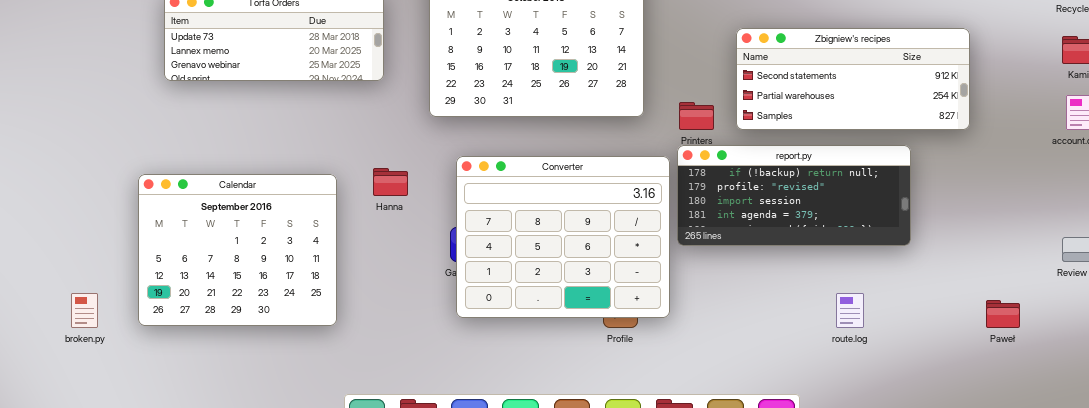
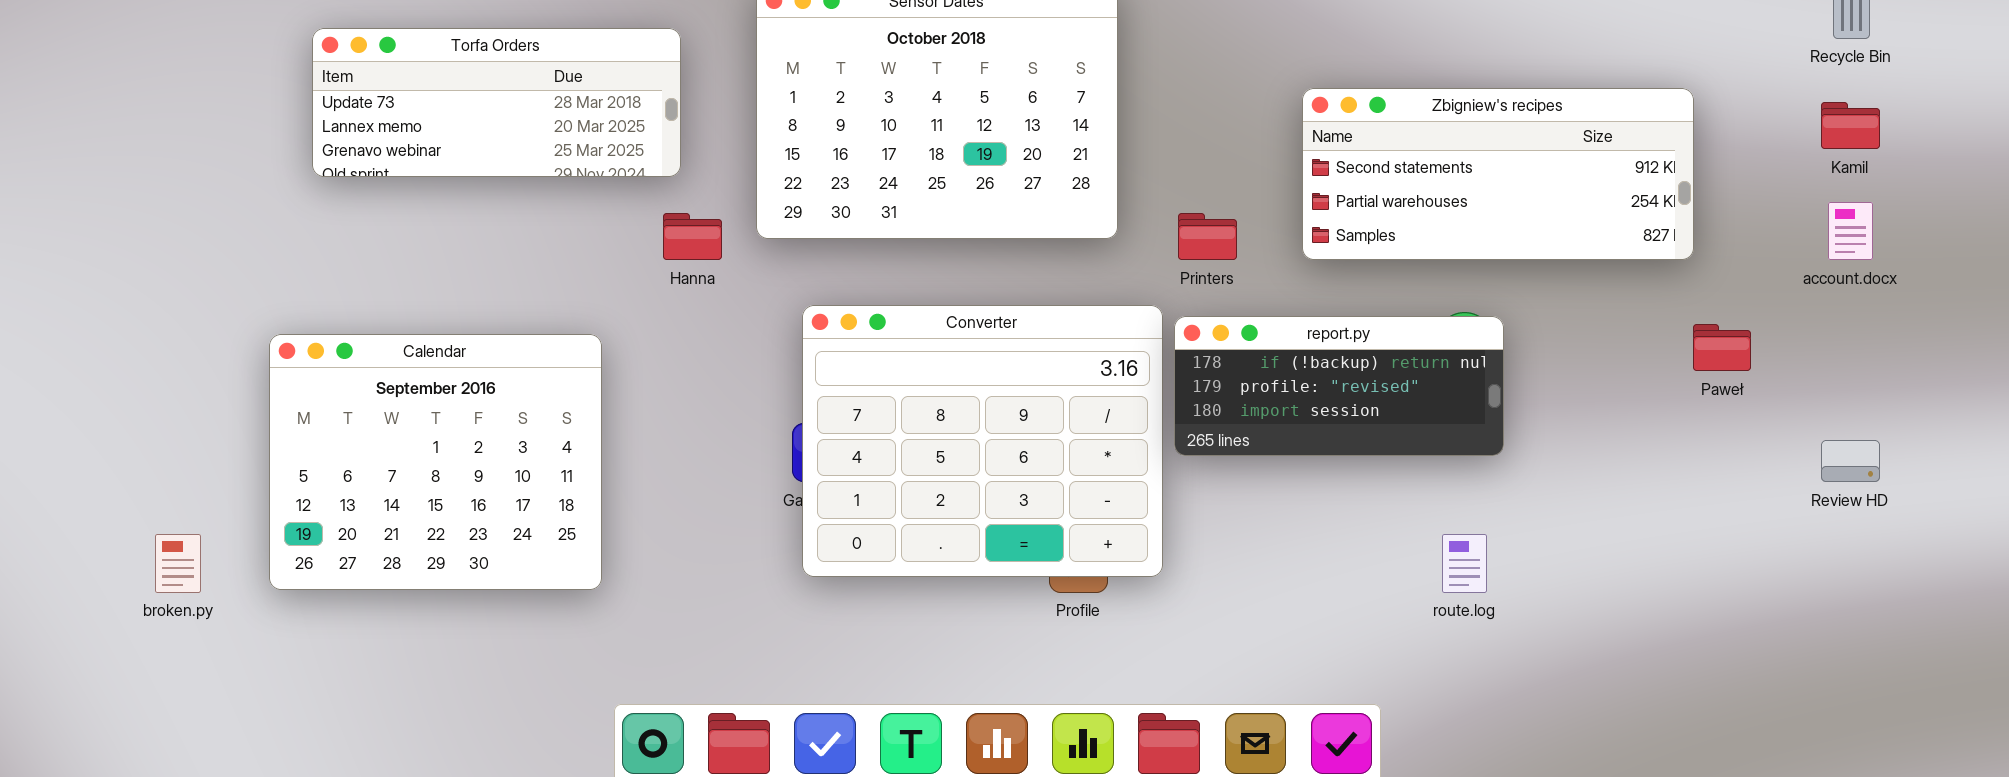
Zbigniew's recipes: [736,28,970,130] -> [1302,88,1694,260], moved
report.py: [677,145,911,246] -> [1174,316,1504,456], resized
Hanna: [373,168,408,196] -> [663,213,722,260], moved
Paweł: [986,300,1020,328] -> [1693,324,1751,371], moved

